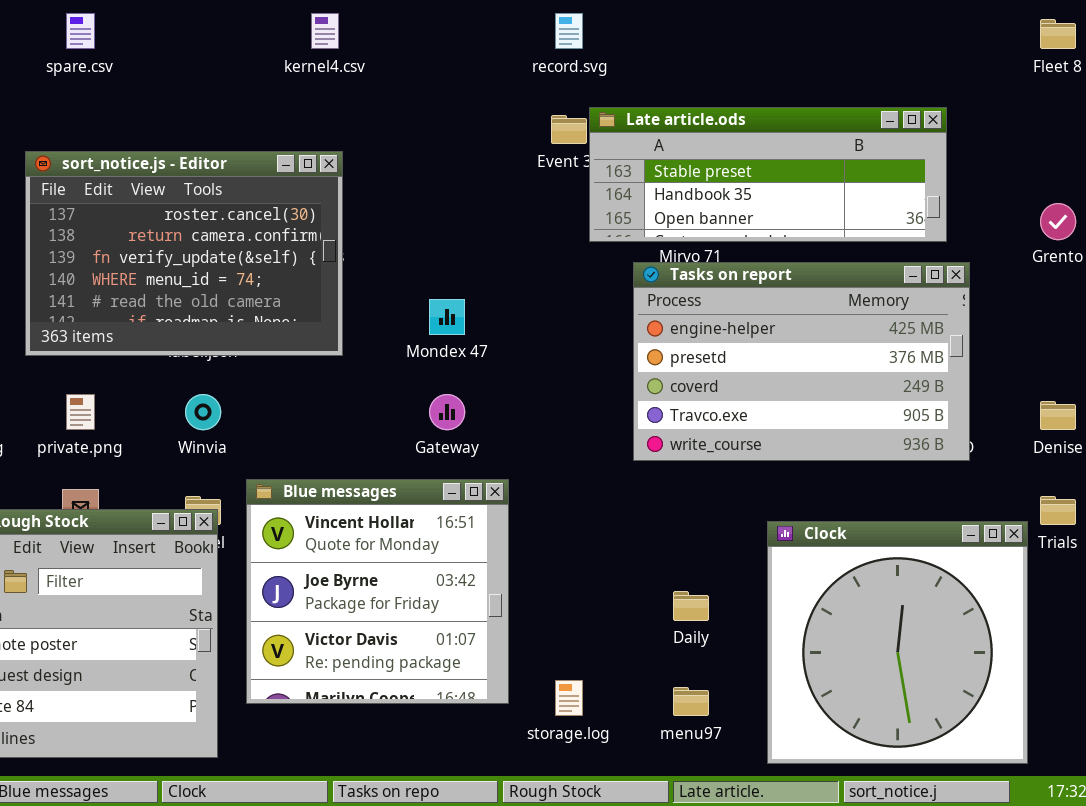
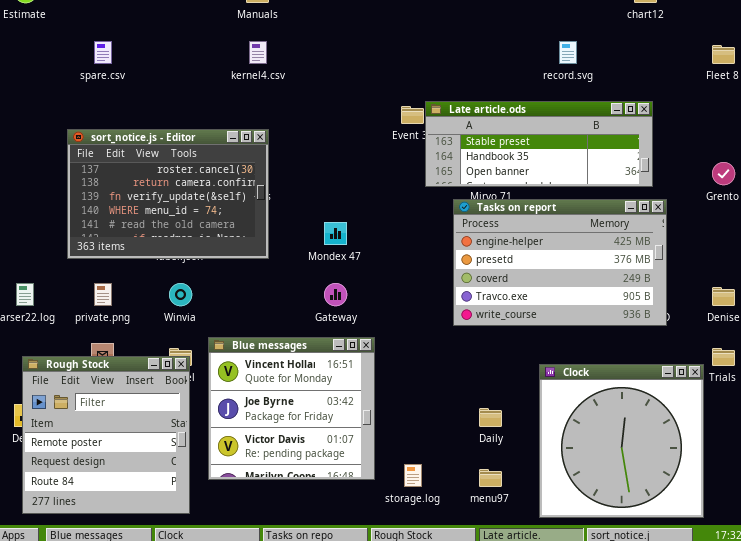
record.svg: [555,13,583,49] -> [559,41,577,64], moved

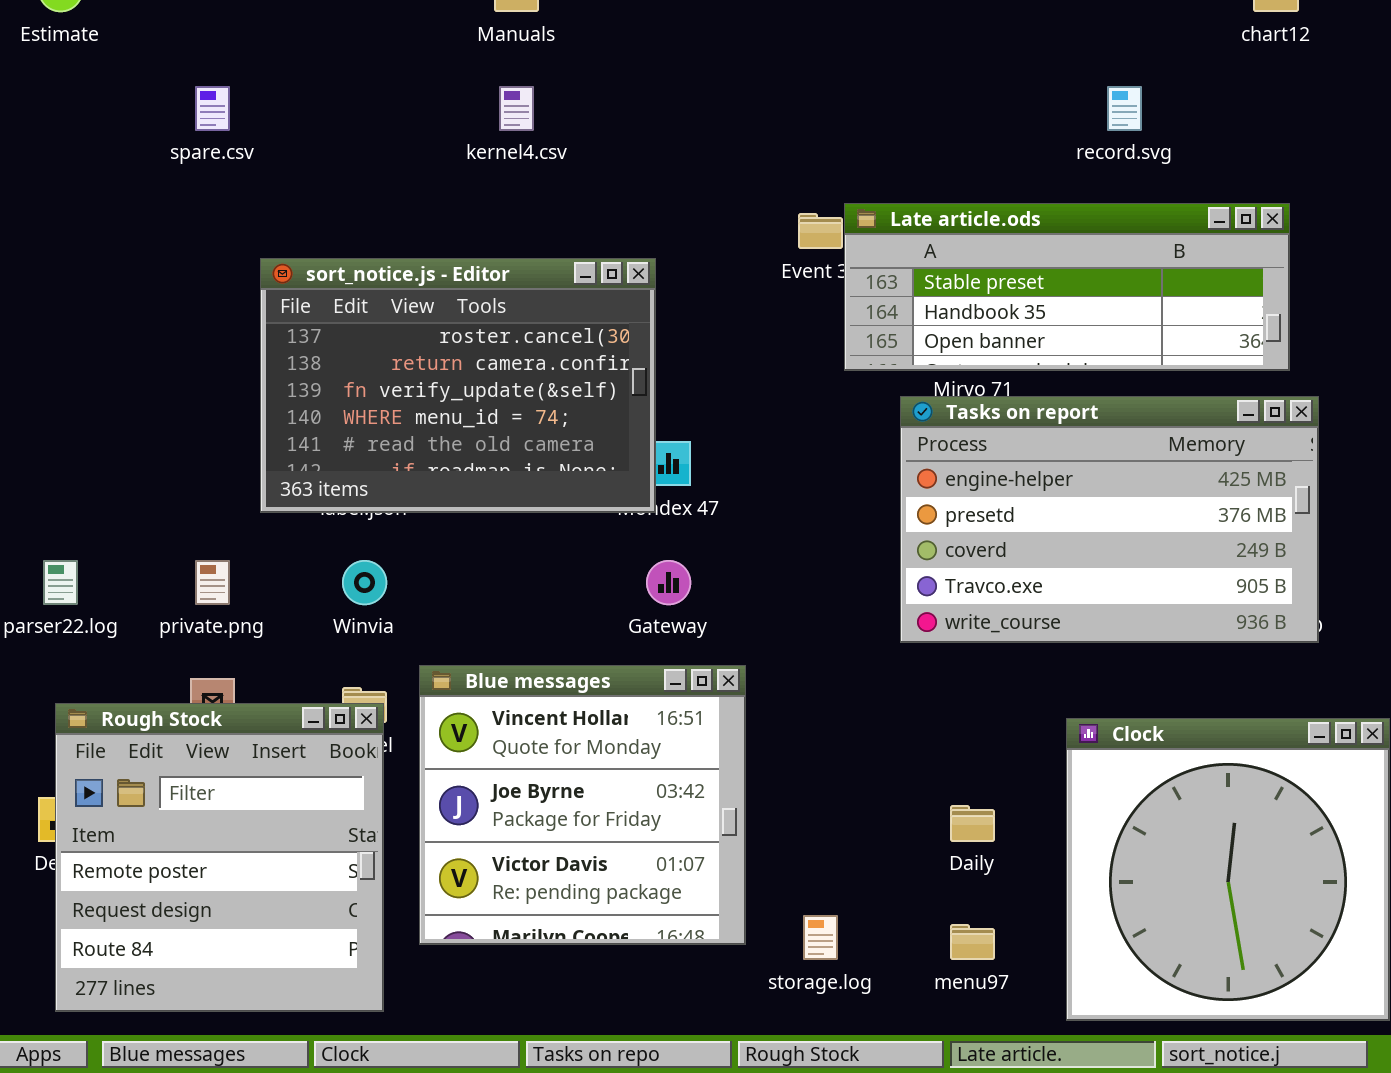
sort_notice.js - Editor: [67,129,269,259] -> [260,258,656,513], moved

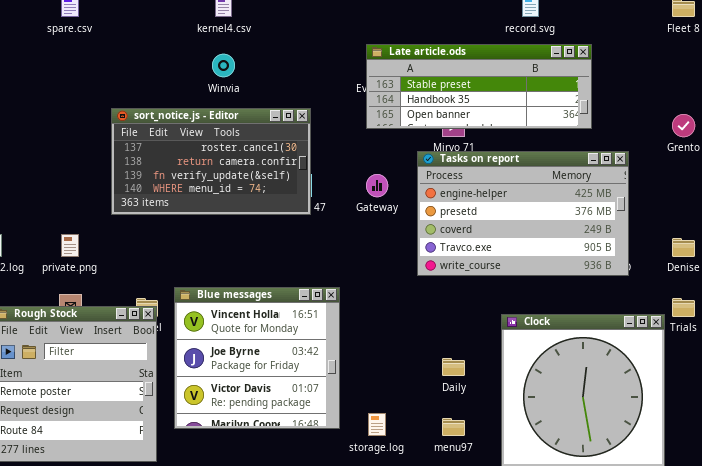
Late article.ods: [844,203,1290,371] -> [366,44,592,129], moved
sort_notice.js - Editor: [260,258,656,513] -> [111,108,311,215], moved, resized
Winvia: [342,560,387,605] -> [212,54,235,77], moved
Gateway: [646,560,691,605] -> [366,174,388,197], moved

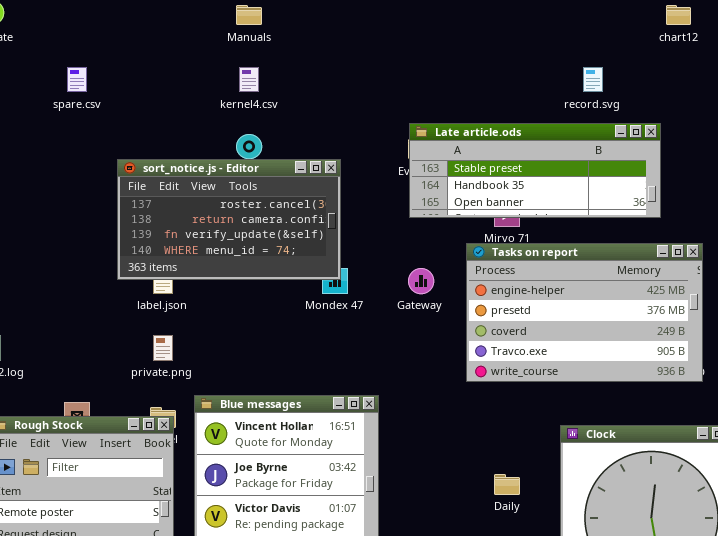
sort_notice.js - Editor: [111,108,311,215] -> [117,159,341,280], moved
private.png: [61,234,79,257] -> [153,335,173,361], moved

